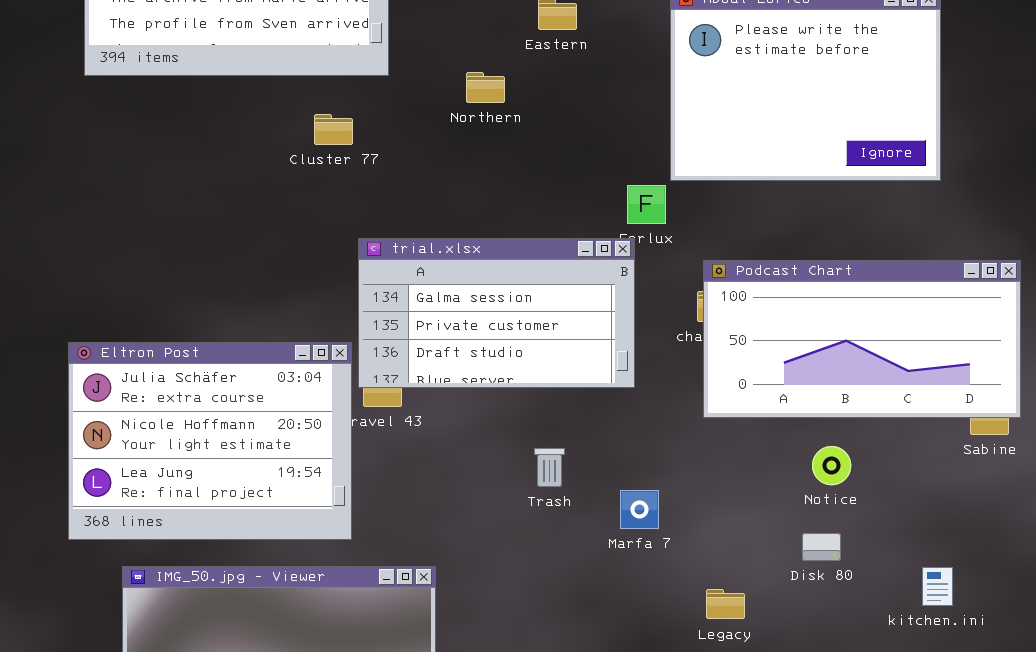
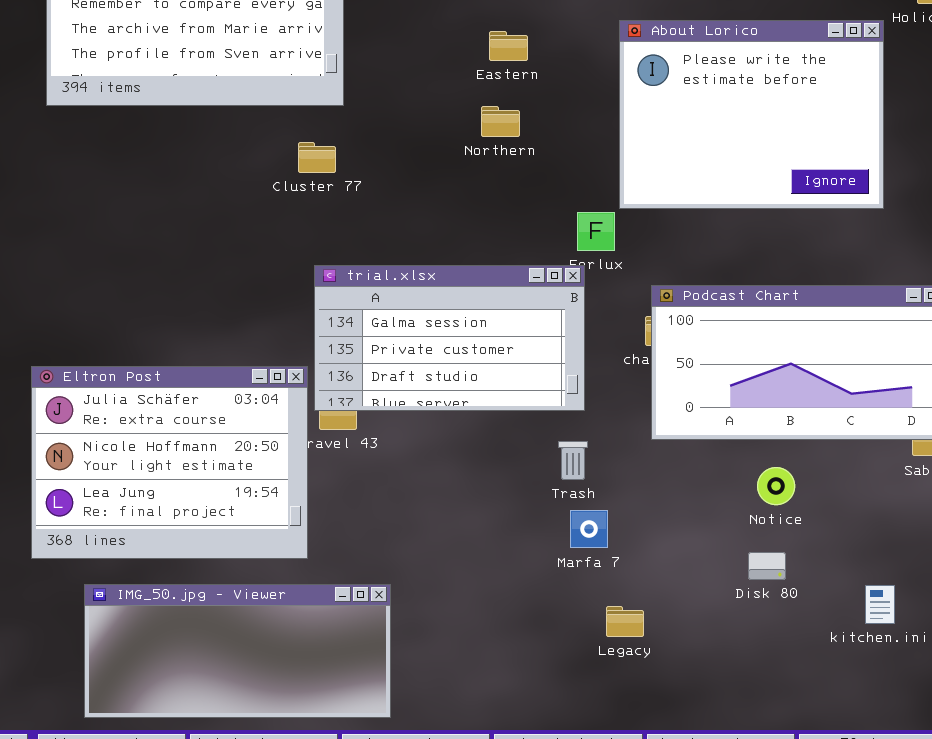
Northern: [466,72,505,103] -> [481,106,520,137], moved
Cluster 77: [314,114,353,145] -> [298,142,336,173], moved
Trash: [534,448,565,487] -> [558,441,588,480], moved
Legacy: [706,589,745,619] -> [606,606,644,637], moved

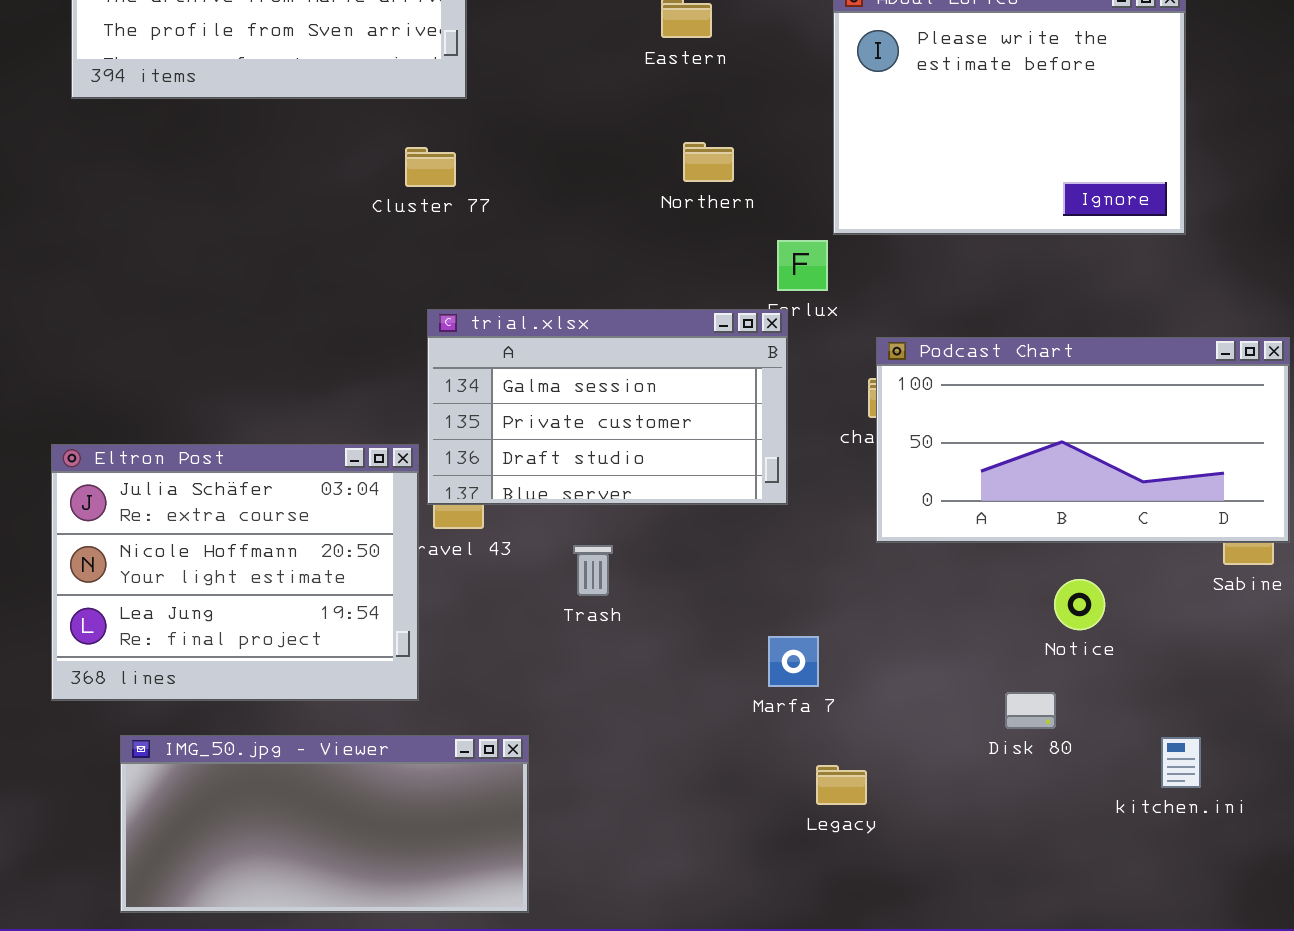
Northern: [481,106,520,137] -> [683,142,734,182], moved
Trash: [558,441,588,480] -> [573,545,613,596], moved
Notice: [757,467,795,505] -> [1054,579,1105,630], moved

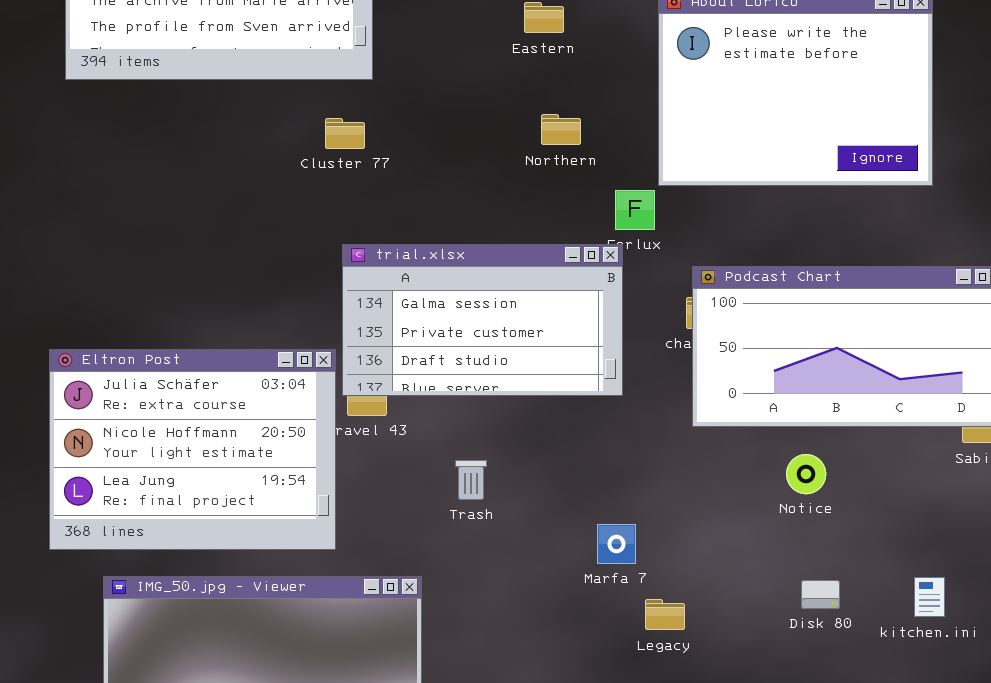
Trash: [573,545,613,596] -> [455,460,487,500], moved
Notice: [1054,579,1105,630] -> [786,454,826,494], moved
Marfa 7: [768,636,819,687] -> [597,524,636,564], moved
Disk 80: [1005,692,1056,729] -> [801,580,840,609], moved

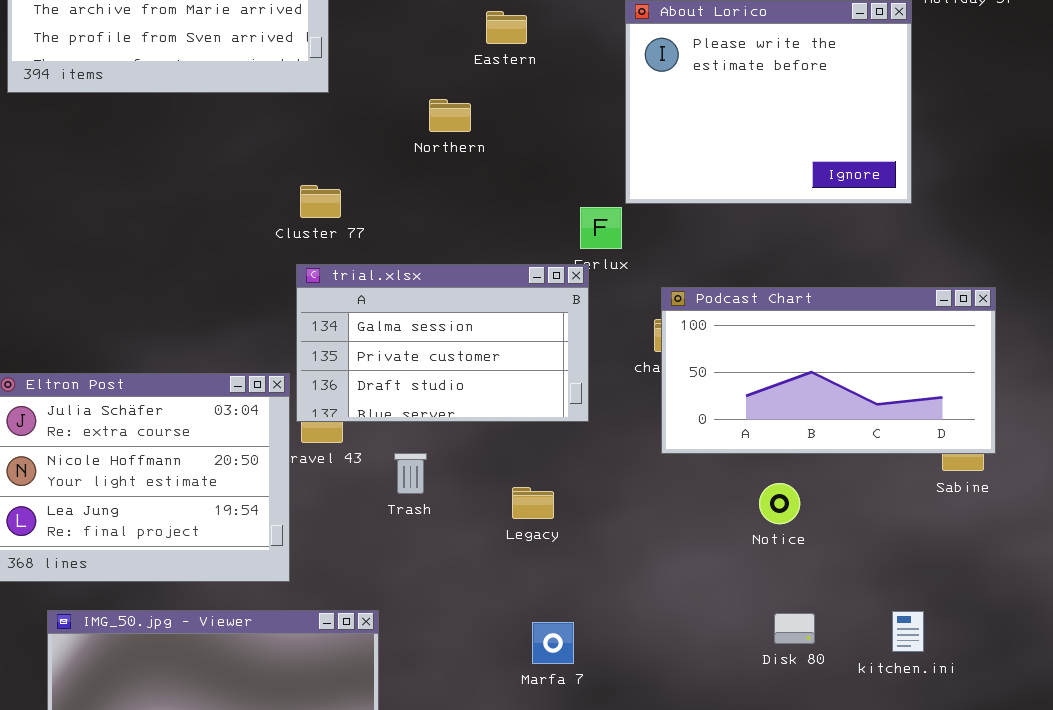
Northern: [541,114,581,145] -> [429,99,471,132], moved
Cluster 77: [325,118,365,149] -> [300,185,341,218], moved
Trash: [455,460,487,500] -> [394,453,427,494], moved
Marfa 7: [597,524,636,564] -> [532,622,574,664], moved
Legacy: [645,599,685,630] -> [512,487,554,519], moved

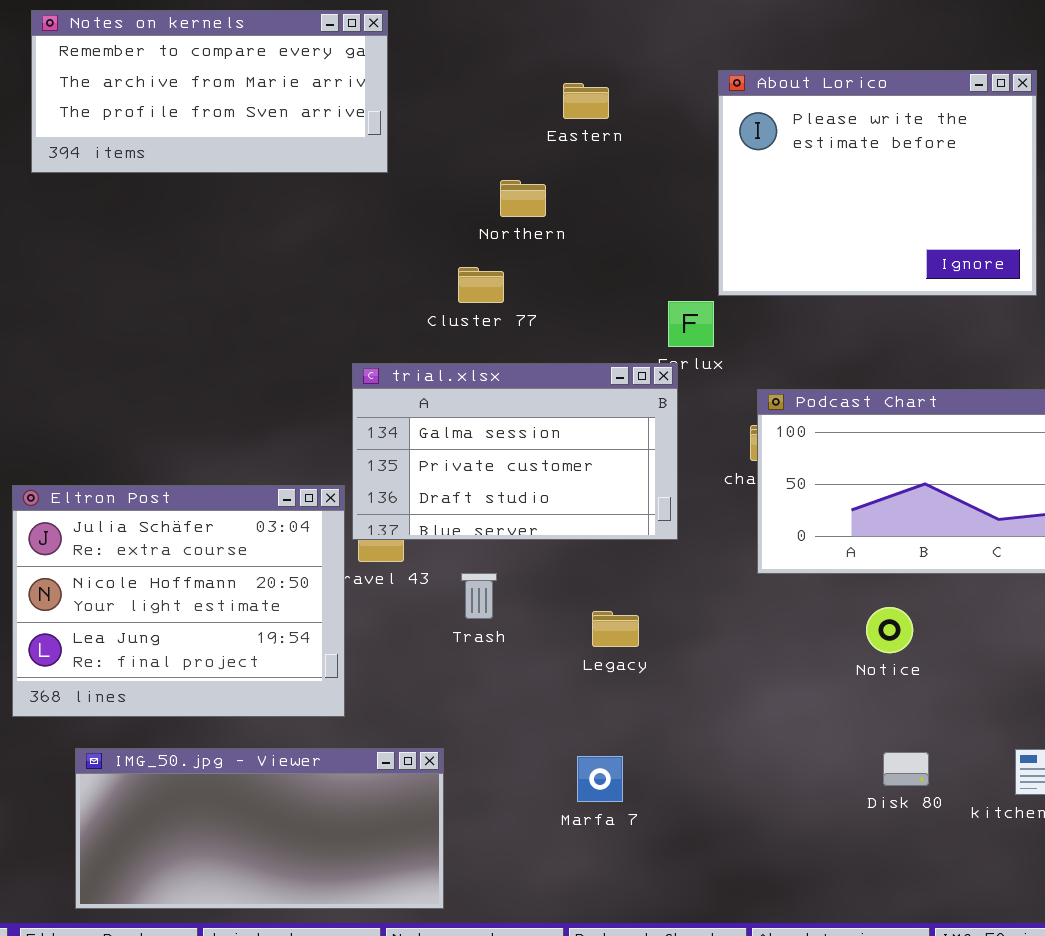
Cluster 77: [300,185,341,218] -> [458,267,504,303], moved
Marfa 7: [532,622,574,664] -> [577,756,623,802], moved

